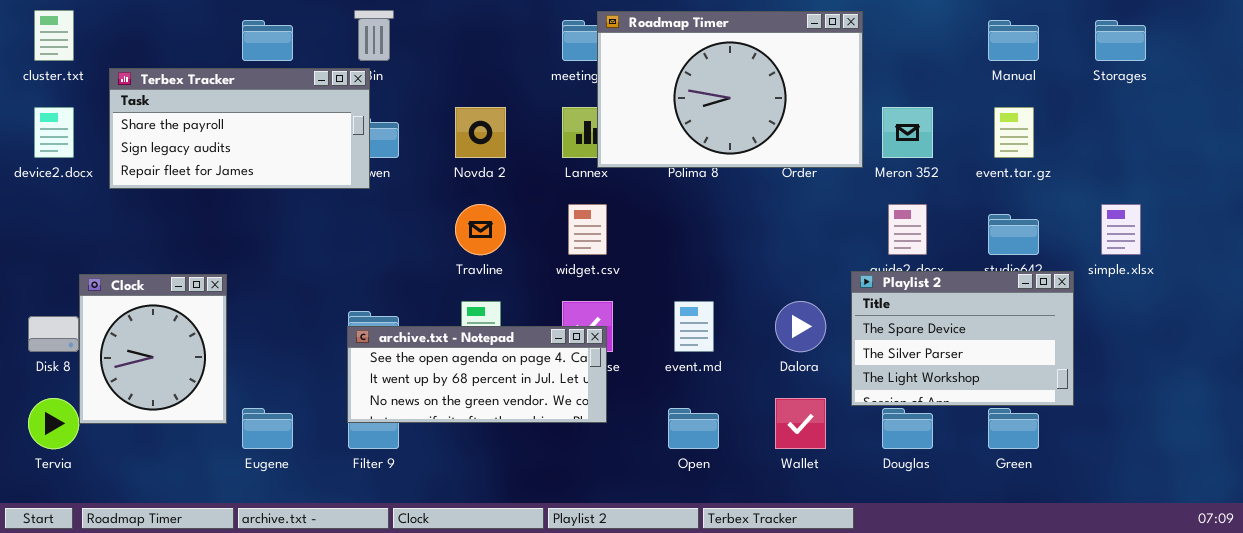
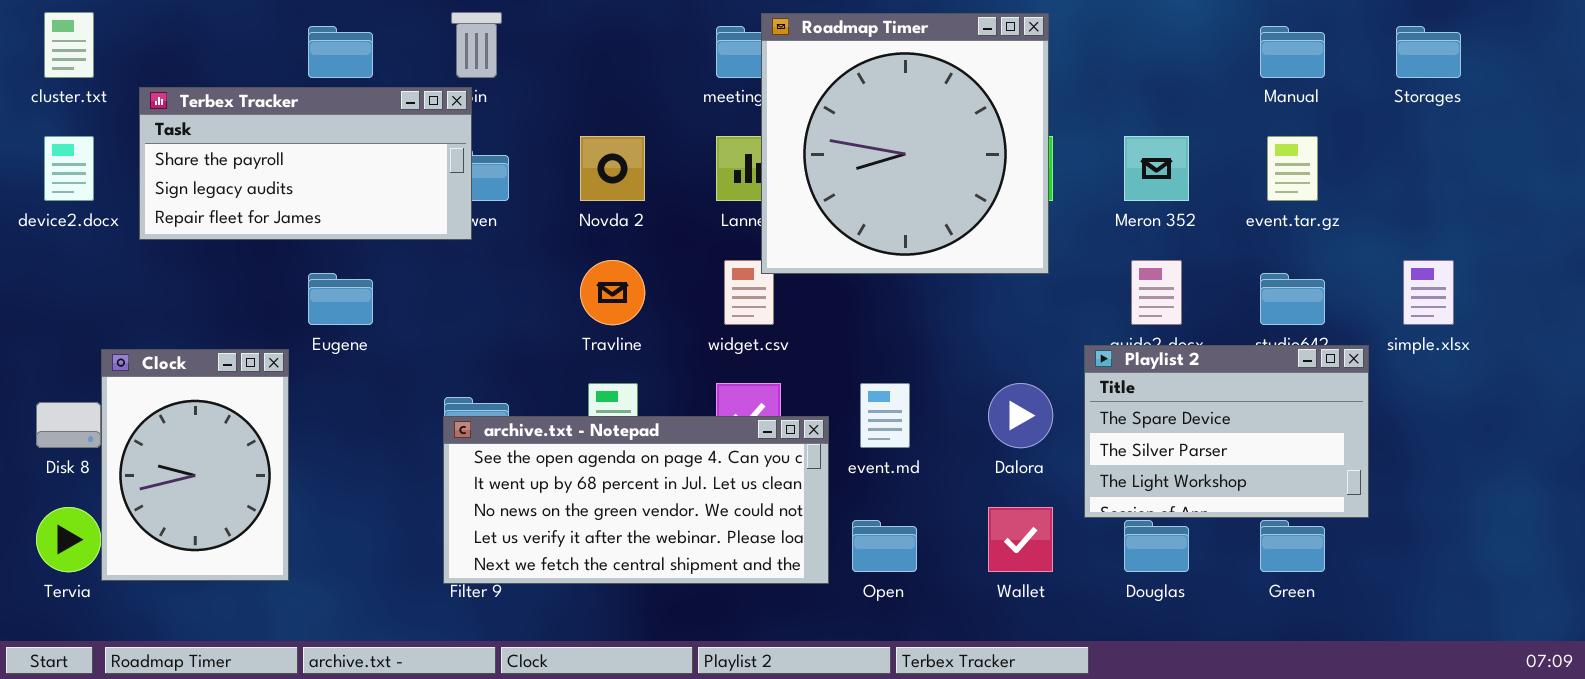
Roadmap Timer: [597,11,863,168] -> [761,13,1049,274], resized
Clock: [79,274,227,424] -> [101,349,289,581], resized
archive.txt - Notepad: [347,326,607,423] -> [443,416,829,584], resized
Eugene: [242,408,293,449] -> [308,273,373,325], moved

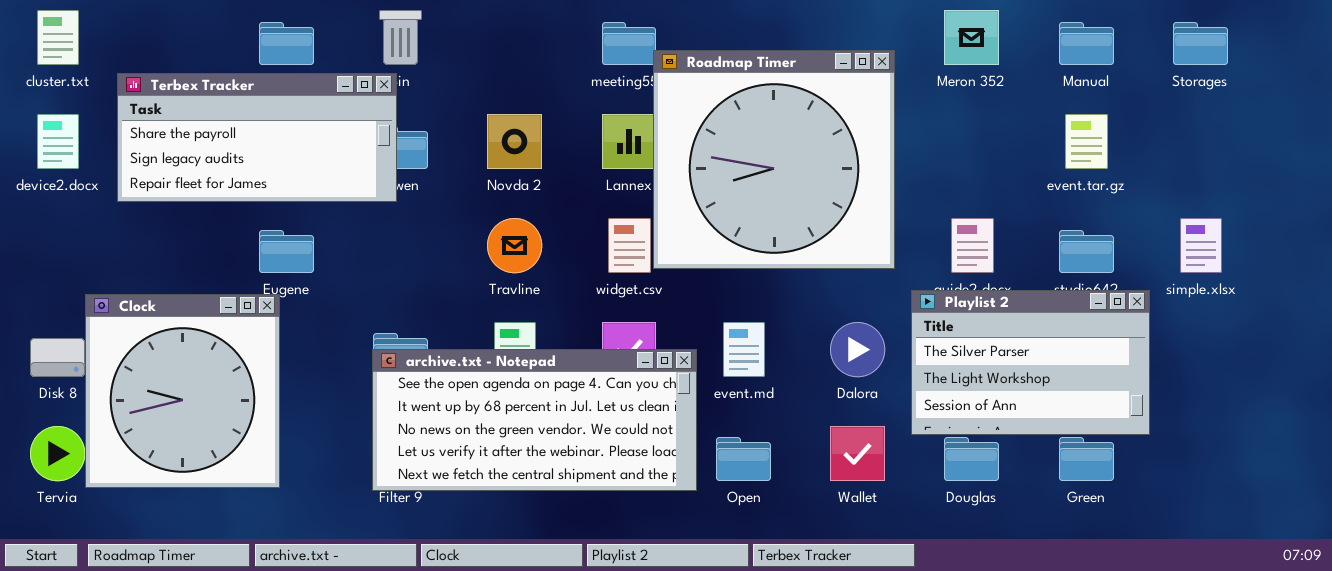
Roadmap Timer: [761,13,1049,274] -> [653,50,895,269], moved
Meron 352: [1124,136,1189,201] -> [944,10,999,65], moved
Playlist 2: [1084,345,1369,518] -> [911,290,1150,435], scrolled down 1 row
Clock: [101,349,289,581] -> [85,294,280,488], resized

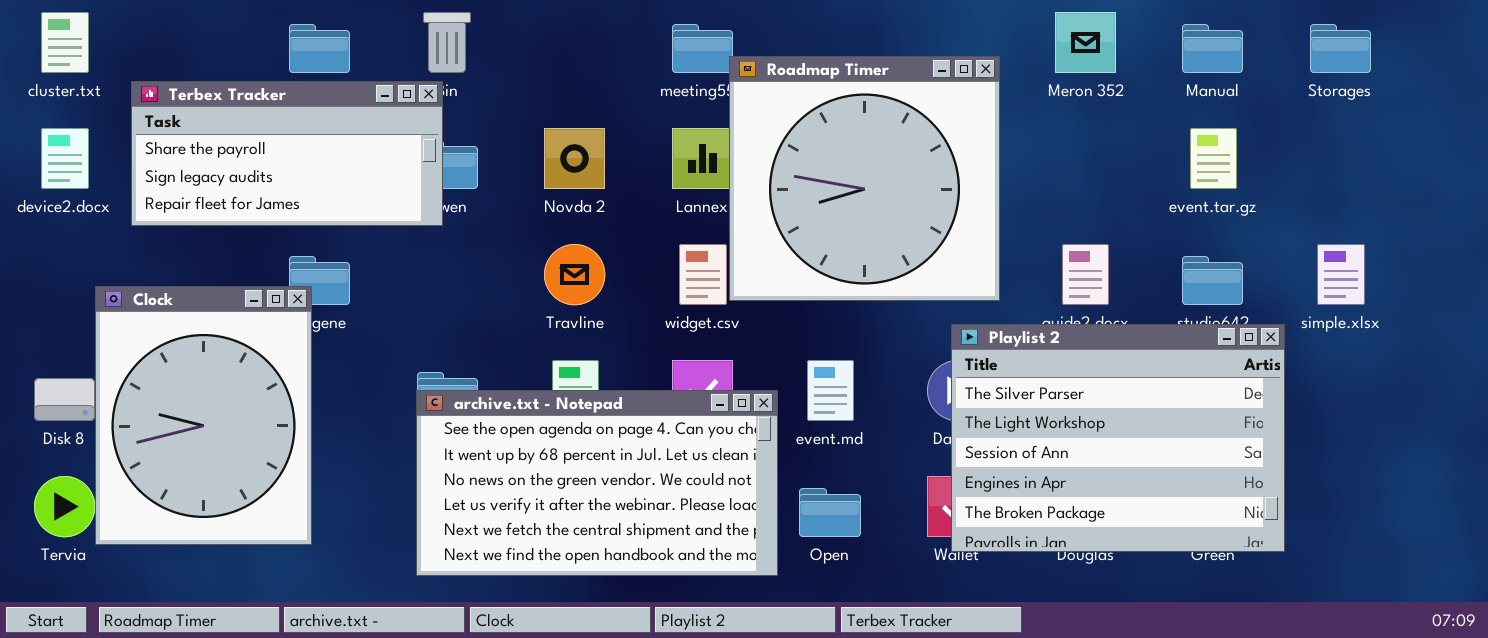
Playlist 2: [911,290,1150,435] -> [951,324,1285,552], resized
Clock: [85,294,280,488] -> [95,286,312,545], resized
archive.txt - Notepad: [372,349,697,491] -> [416,390,778,576], resized

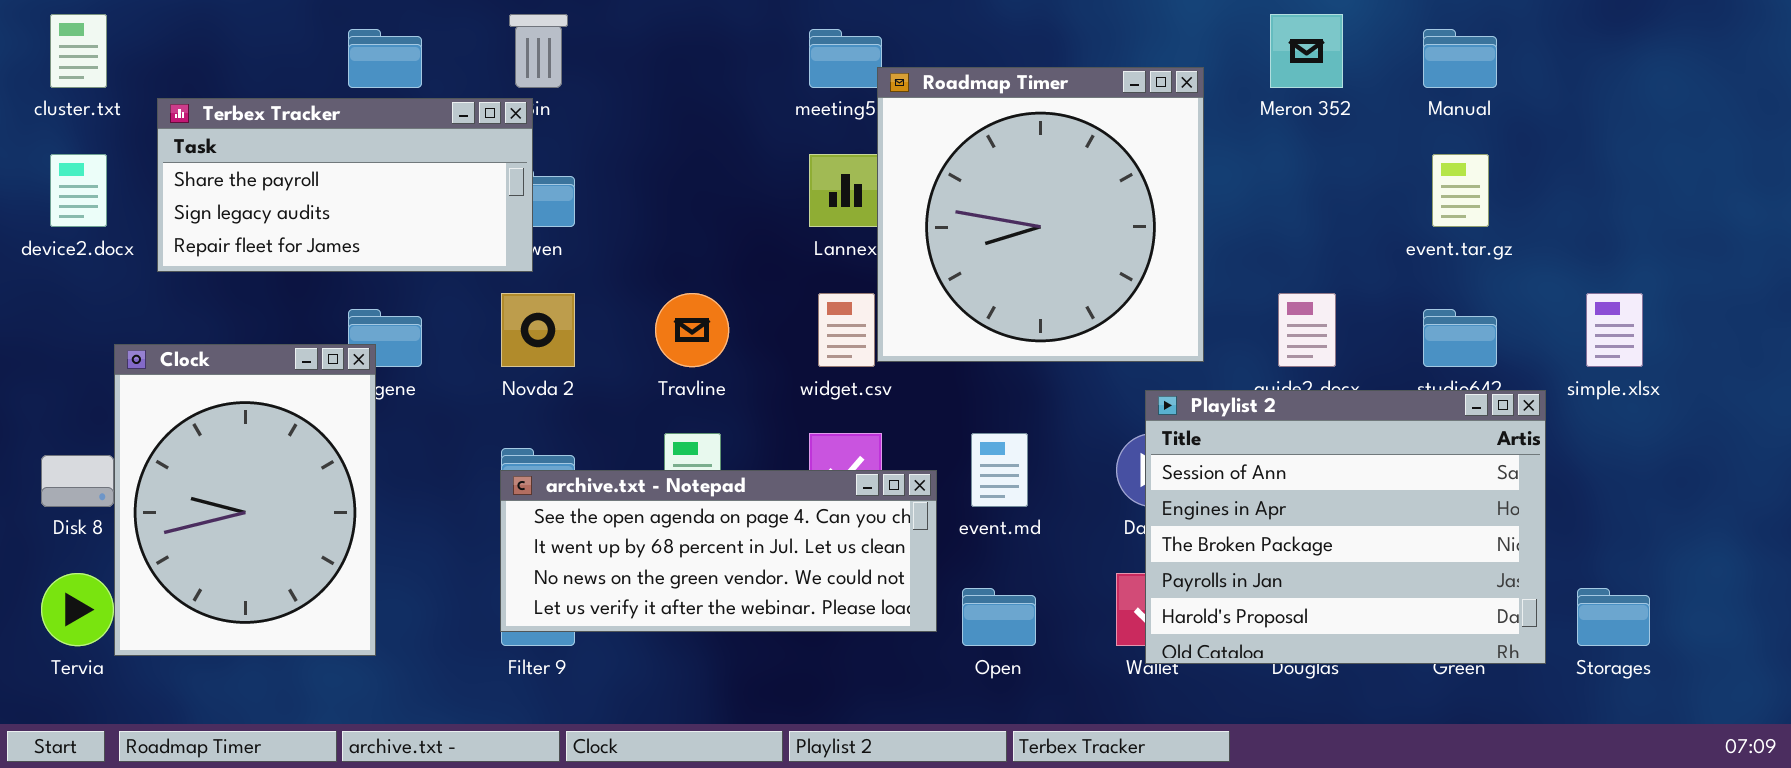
Storages: [1310,24,1371,73] -> [1577,588,1650,646], moved
Novda 2: [544,128,605,189] -> [501,293,575,367], moved
Playlist 2: [951,324,1285,552] -> [1145,390,1546,664], scrolled down 2 rows
archive.txt - Notepad: [416,390,778,576] -> [500,470,937,632], resized

